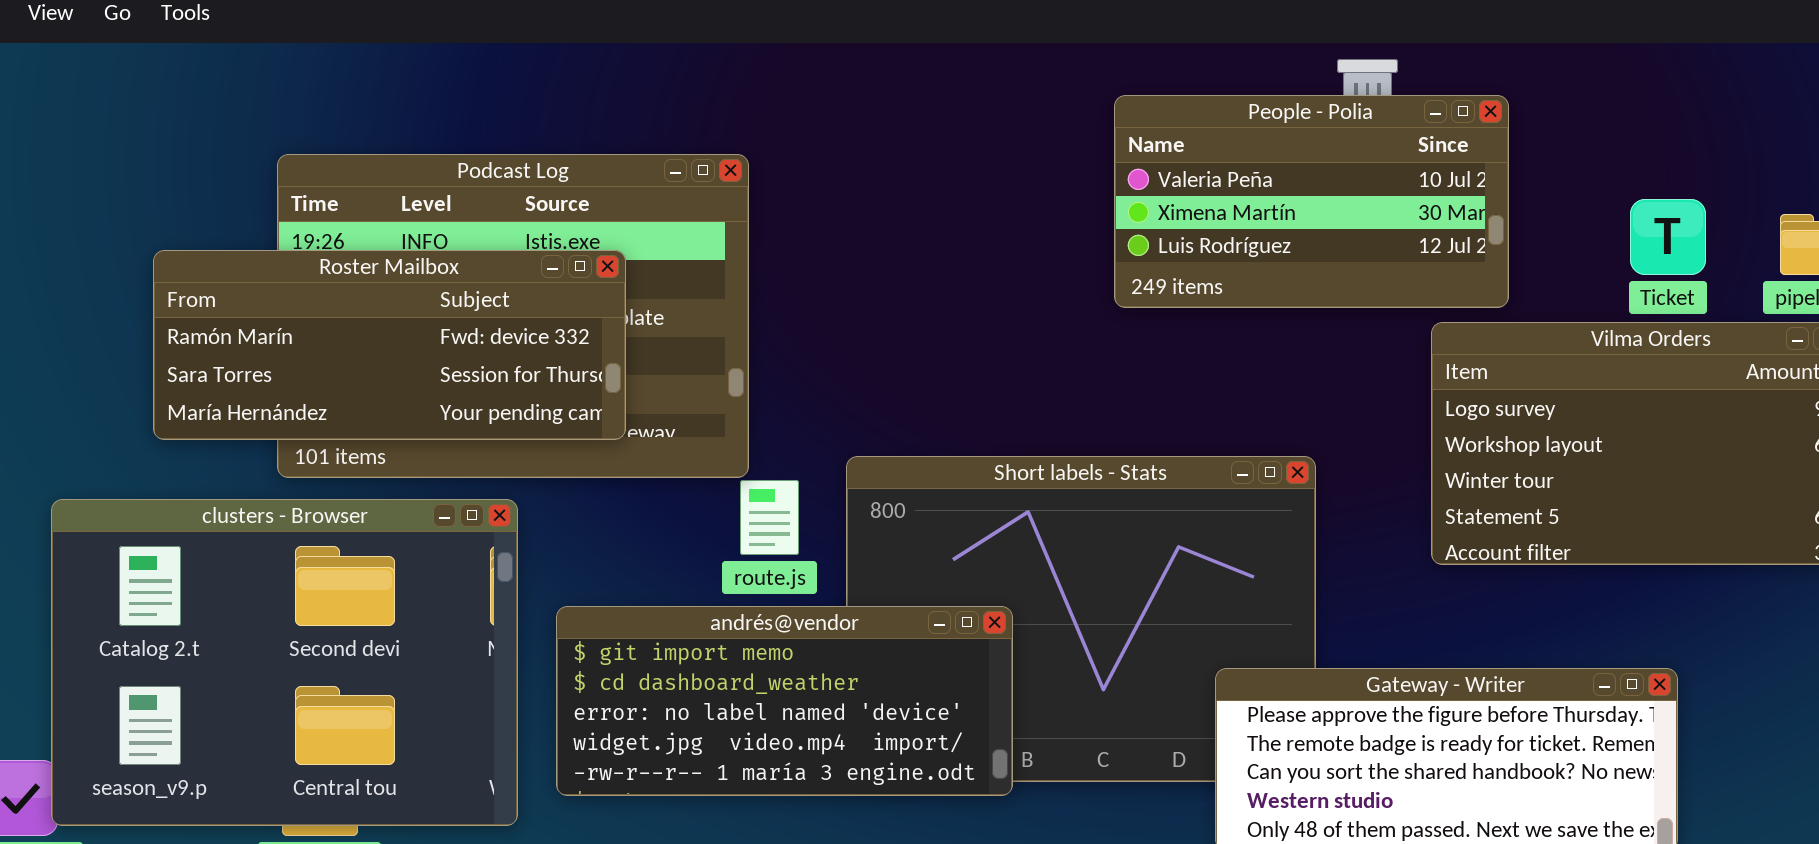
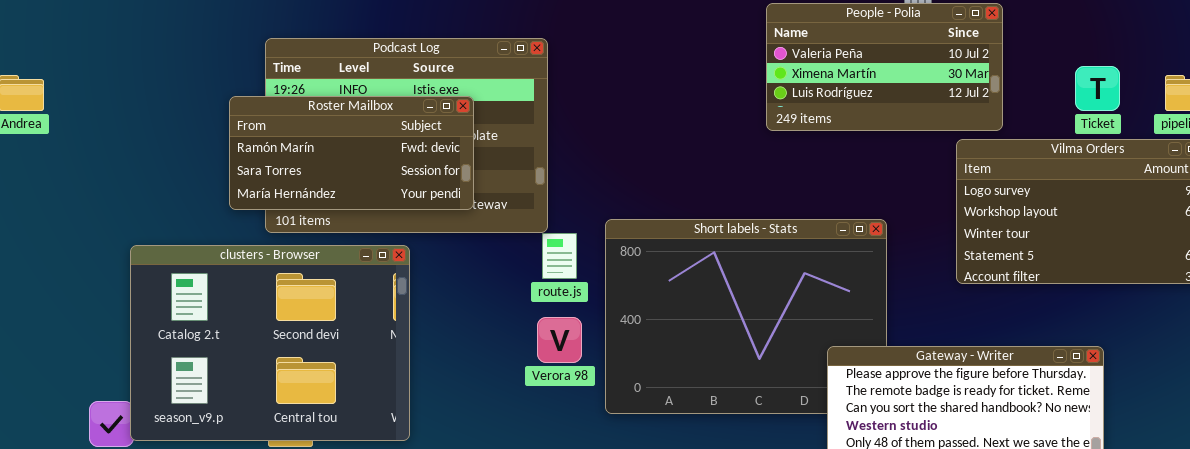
Roster Mailbox: [153,250,626,440] -> [229,96,474,210], resized
andrés@vendor: [556,606,1013,796] -> none, closed

